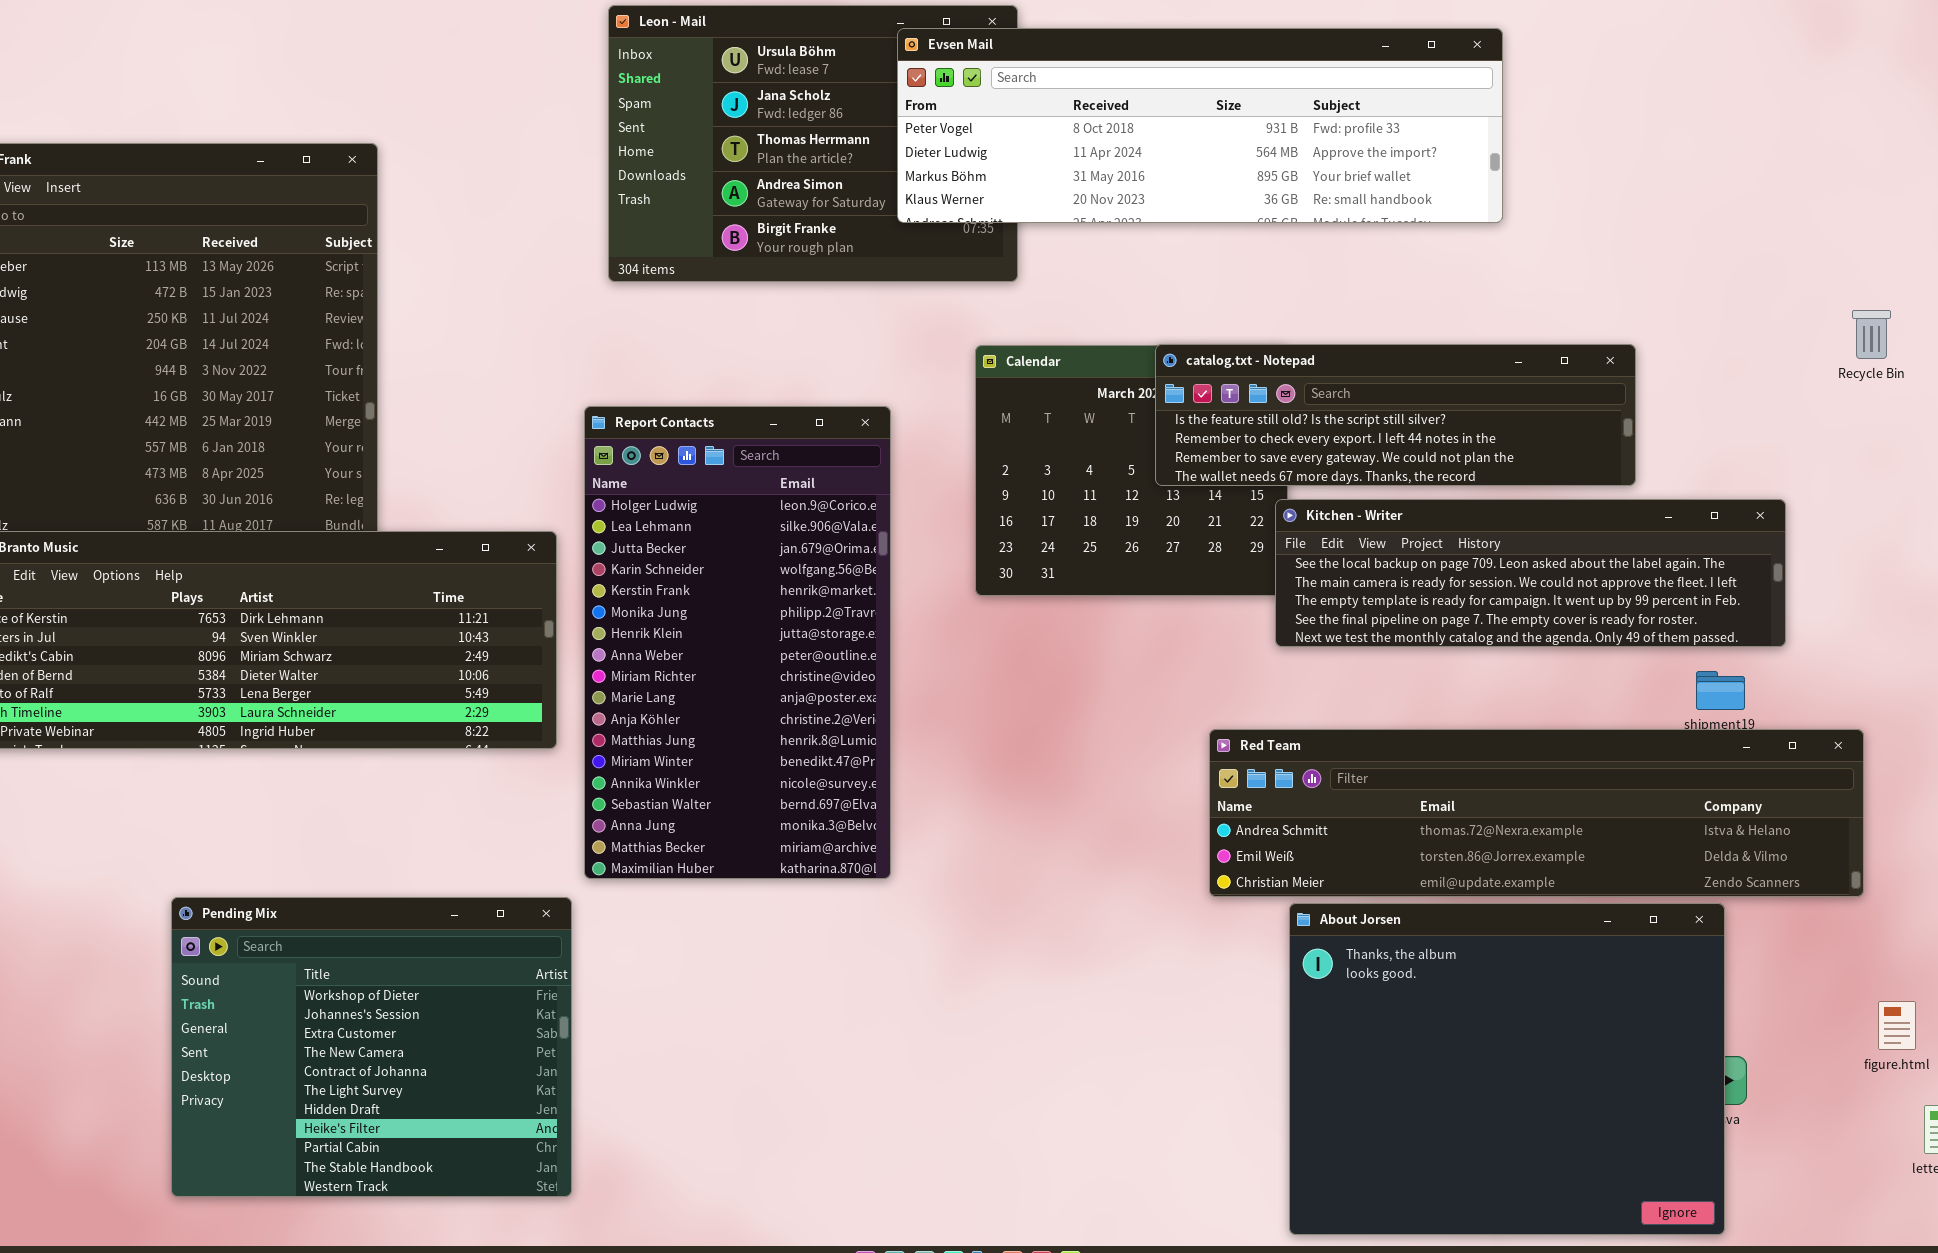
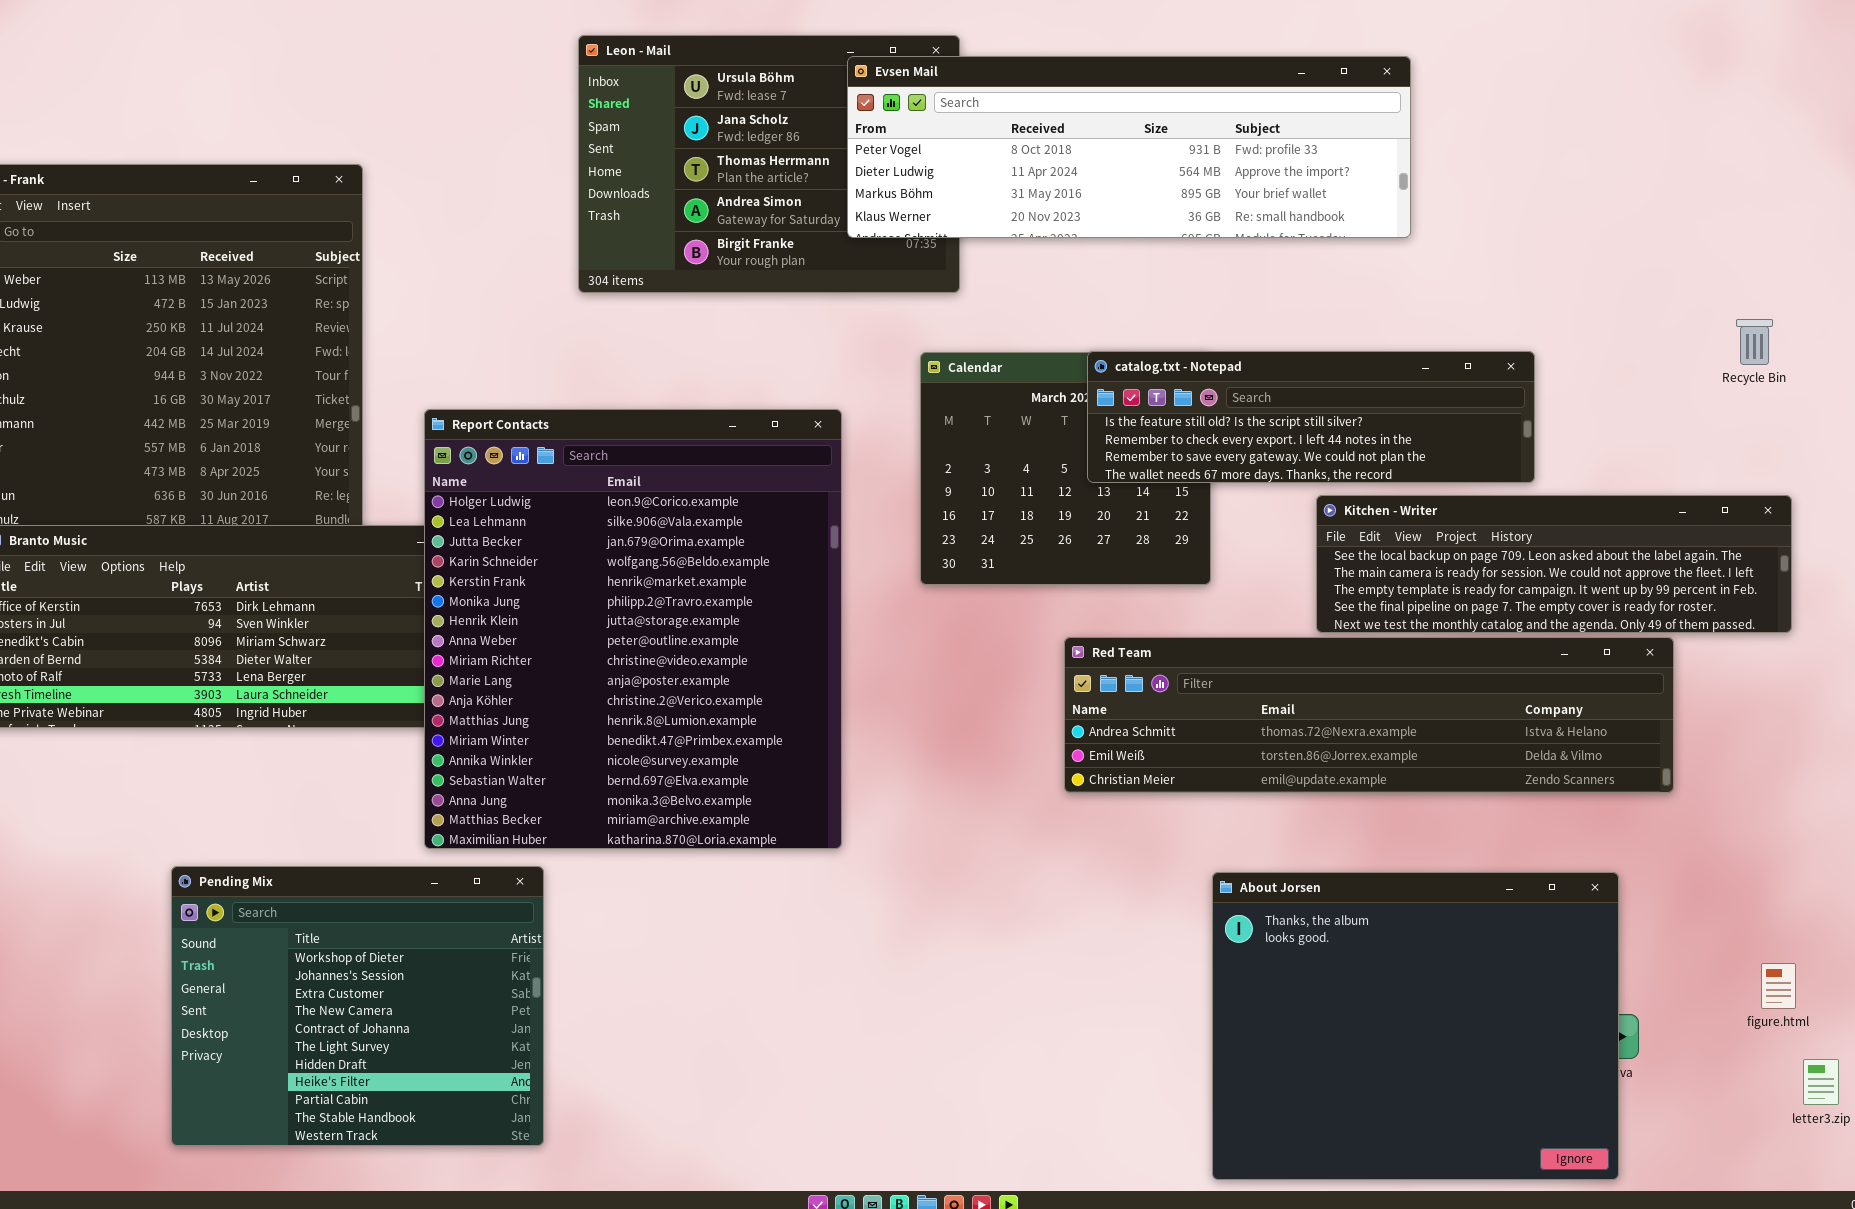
Report Contacts: [584,406,891,879] -> [424,409,842,849], resized
Kitchen - Writer: [1275,499,1786,647] -> [1316,495,1792,633], moved
Red Team: [1209,729,1864,897] -> [1064,637,1674,793], moved

